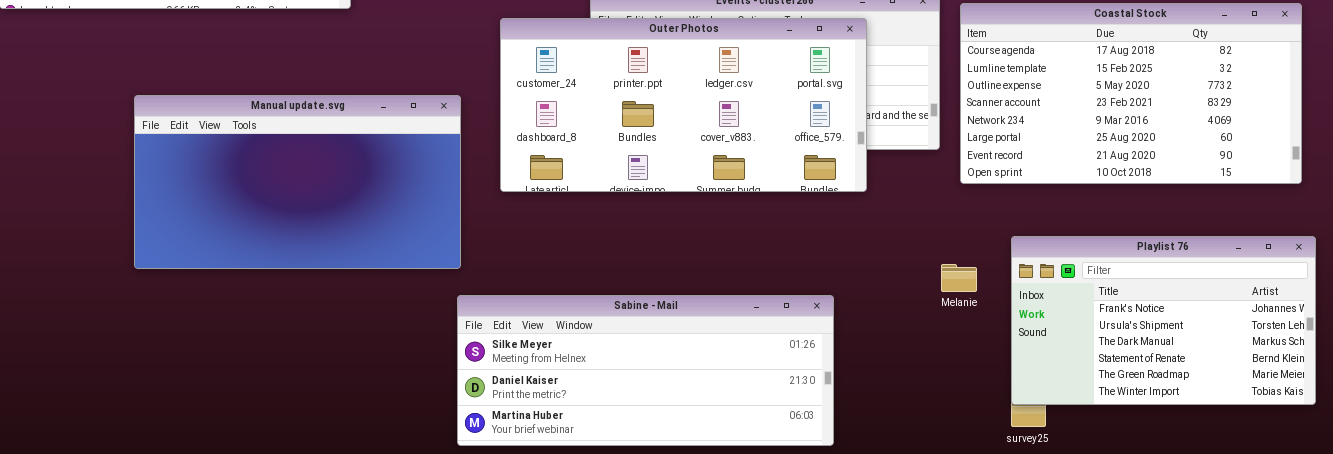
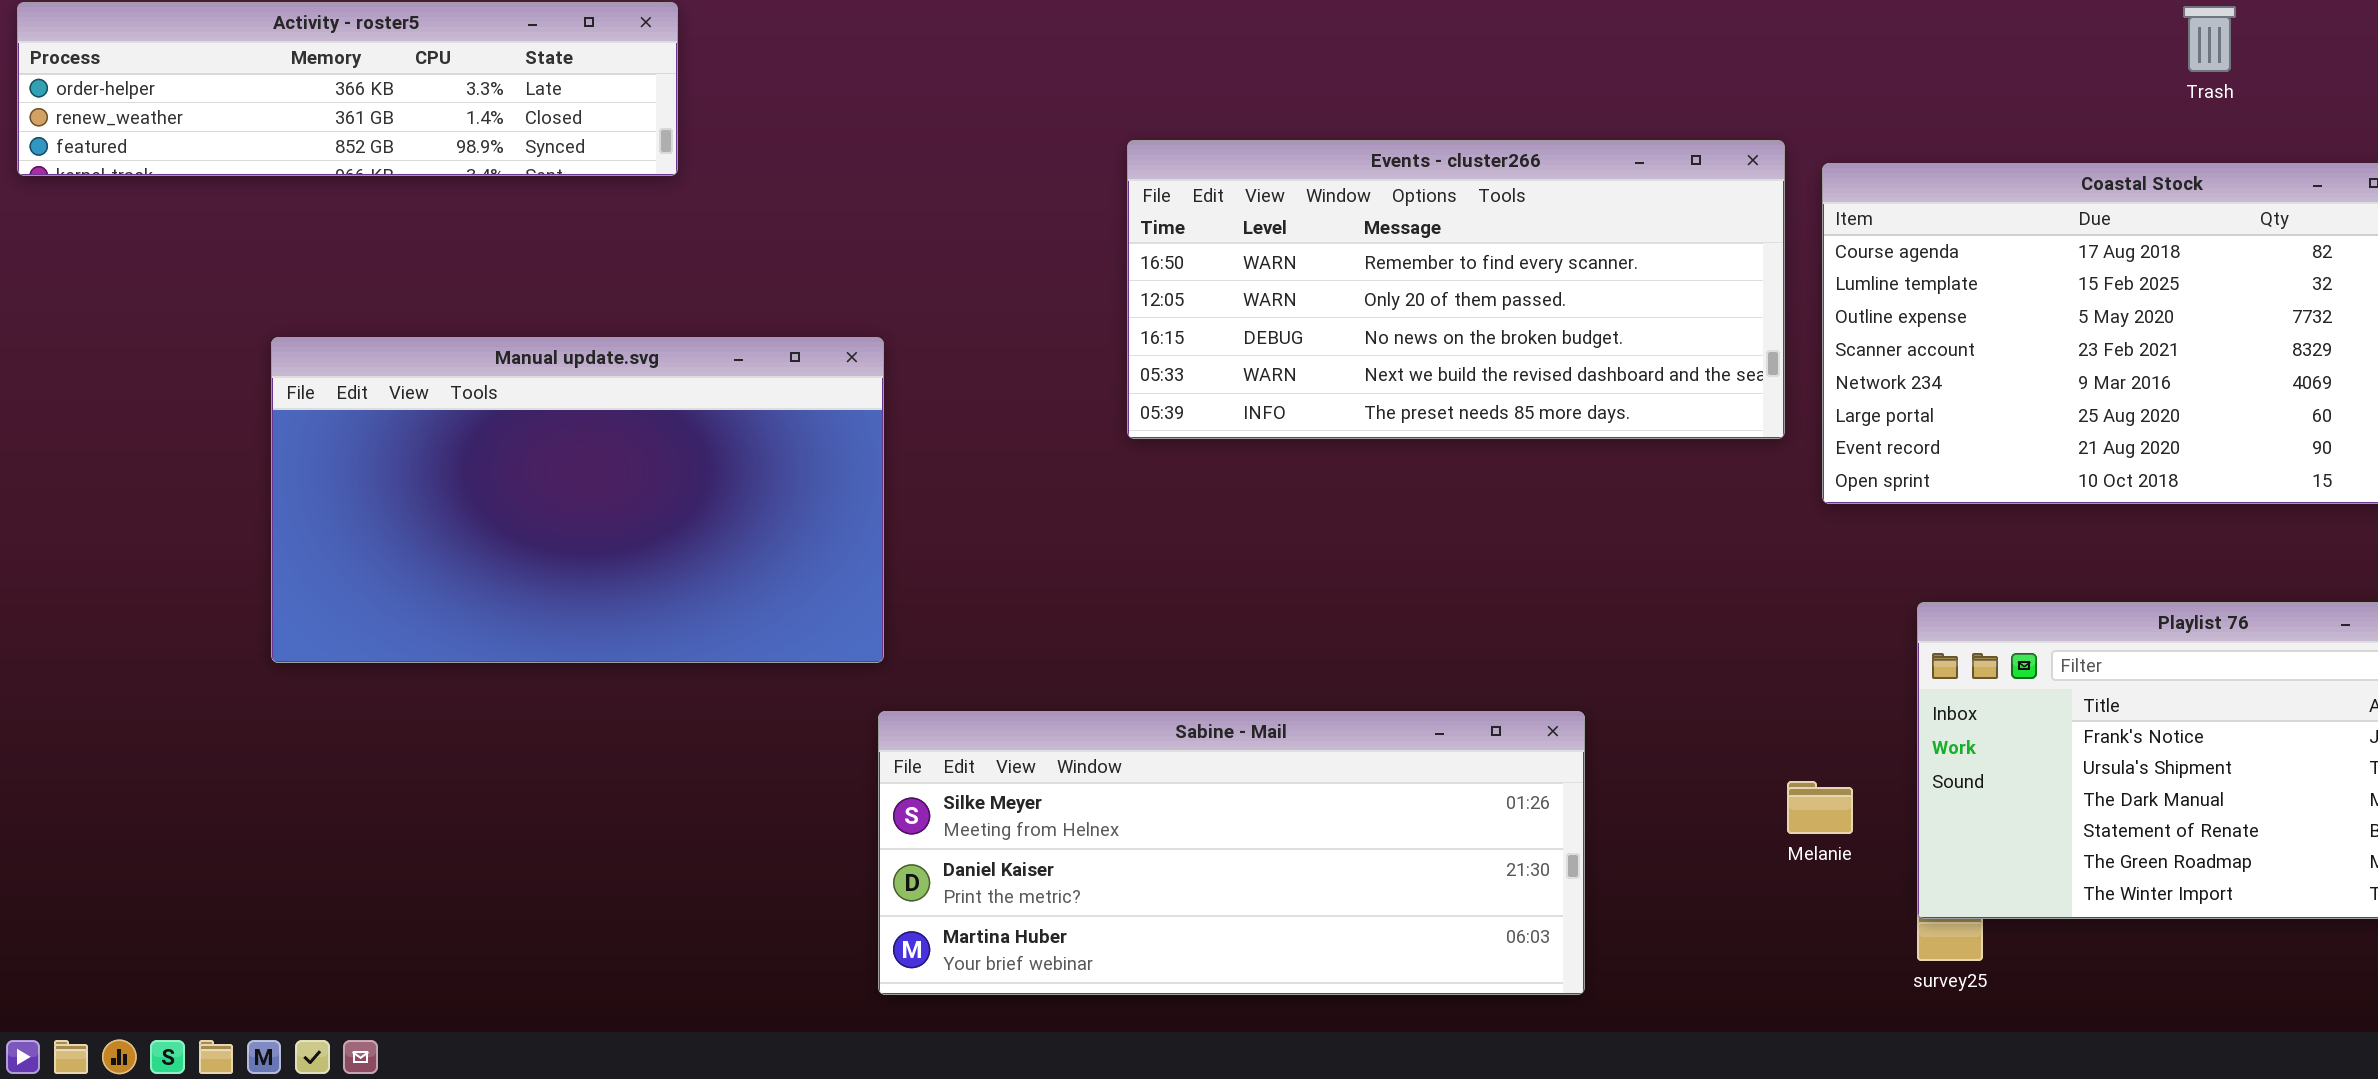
Outer Photos: [500,18,867,192] -> none, closed
Melanie: [941,264,977,292] -> [1787,781,1853,834], moved

